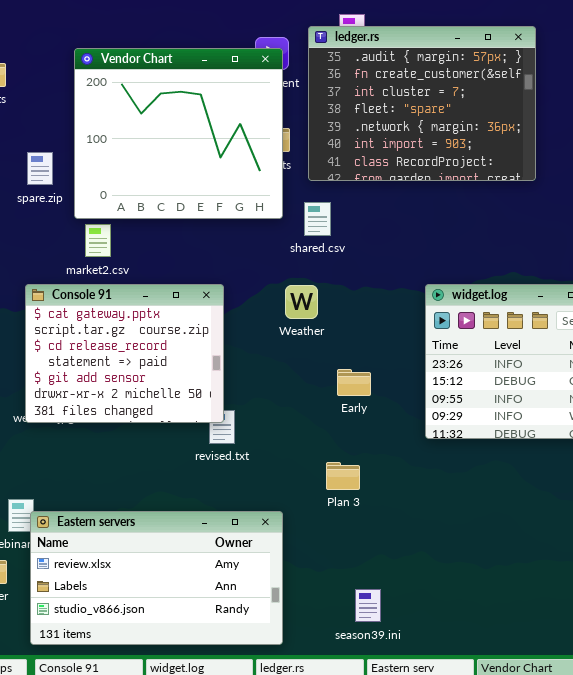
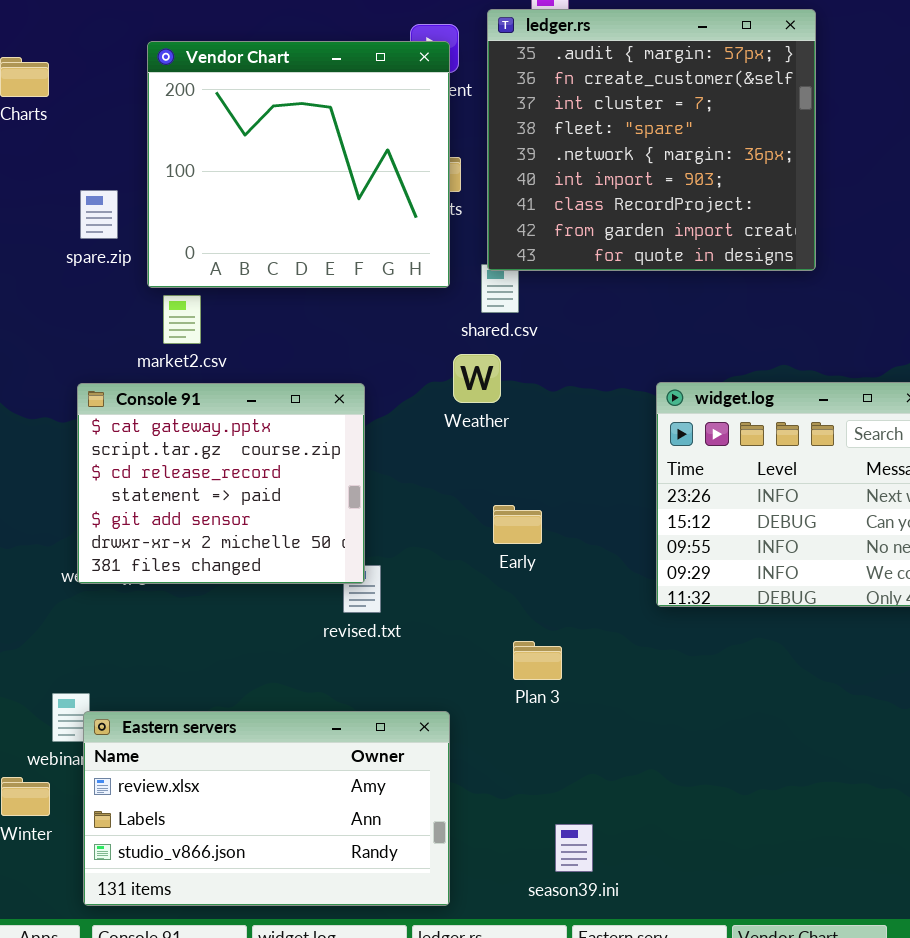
ledger.rs: [308,26,536,181] -> [487,9,816,271], resized
Weather: [285,285,318,319] -> [453,354,501,403], moved
Early: [337,369,371,396] -> [493,505,542,544], moved

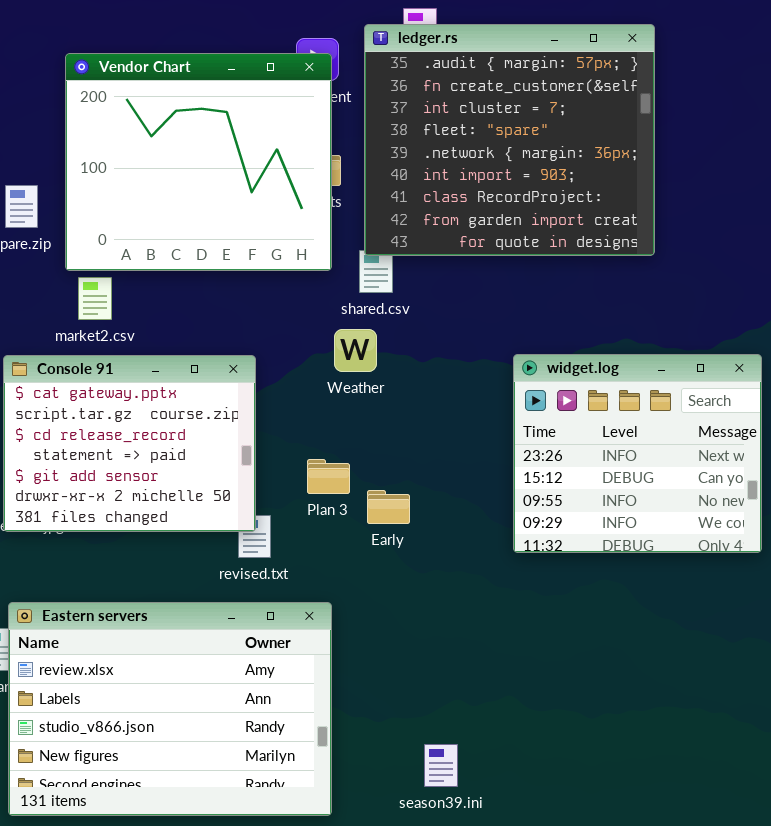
Early: [493,505,542,544] -> [367,490,410,524], moved
Plan 3: [513,641,562,680] -> [307,459,350,494], moved
Eastern servers: [83,711,450,906] -> [8,602,332,816], resized

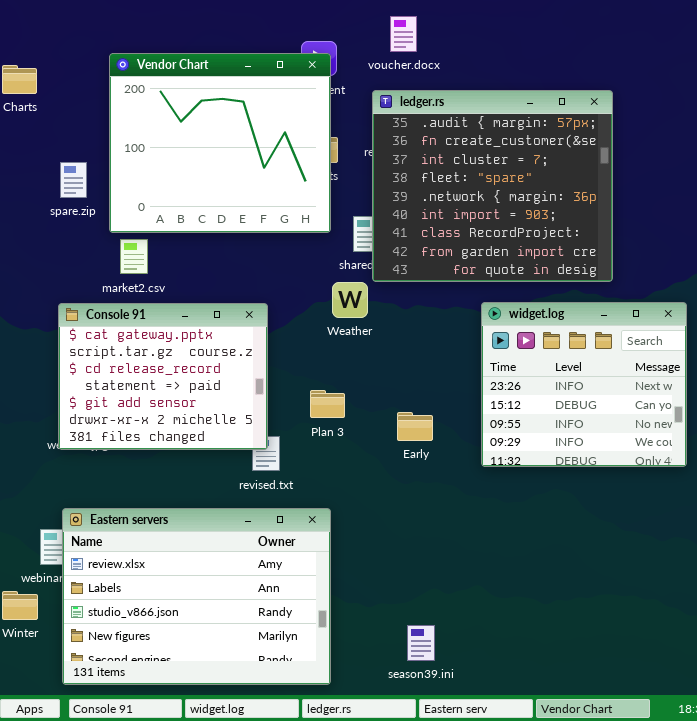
ledger.rs: [364,24,655,256] -> [372,90,613,282], moved
Early: [367,490,410,524] -> [397,412,433,441], moved

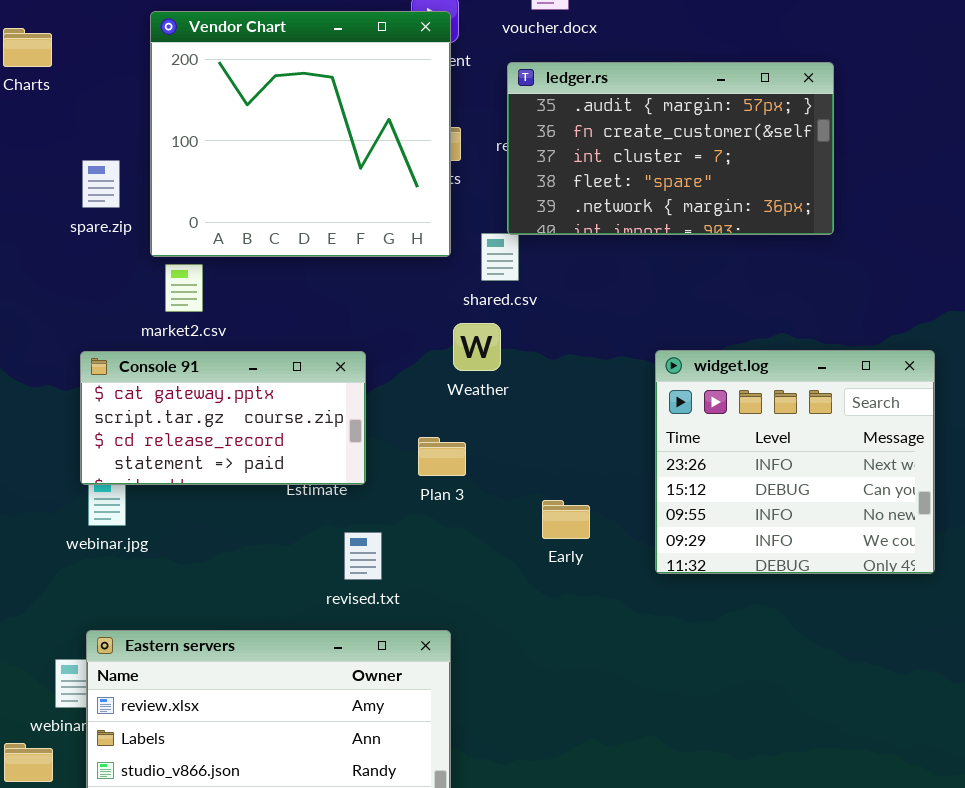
ledger.rs: [372,90,613,282] -> [507,62,834,235], resized
Console 91: [58,303,268,450] -> [80,351,366,485], resized
Plan 3: [310,390,345,418] -> [418,437,466,476], moved

